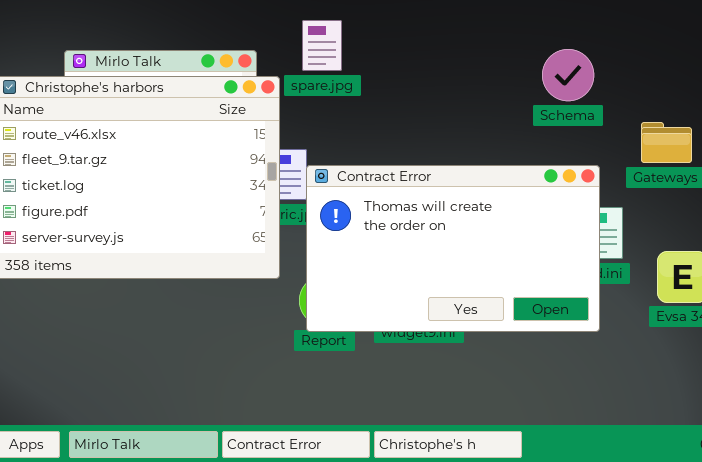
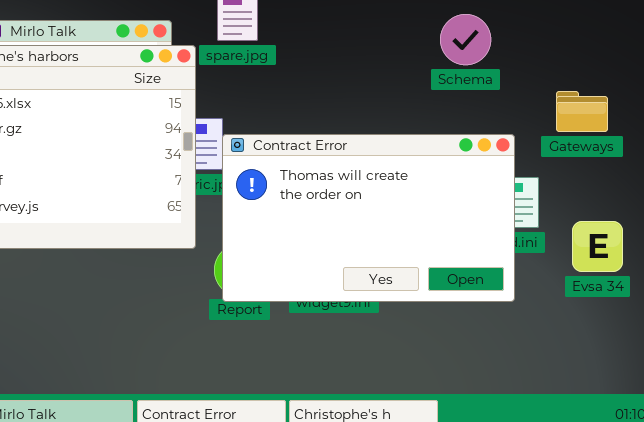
Schema: [542,49,594,101] -> [440,14,491,65], moved

